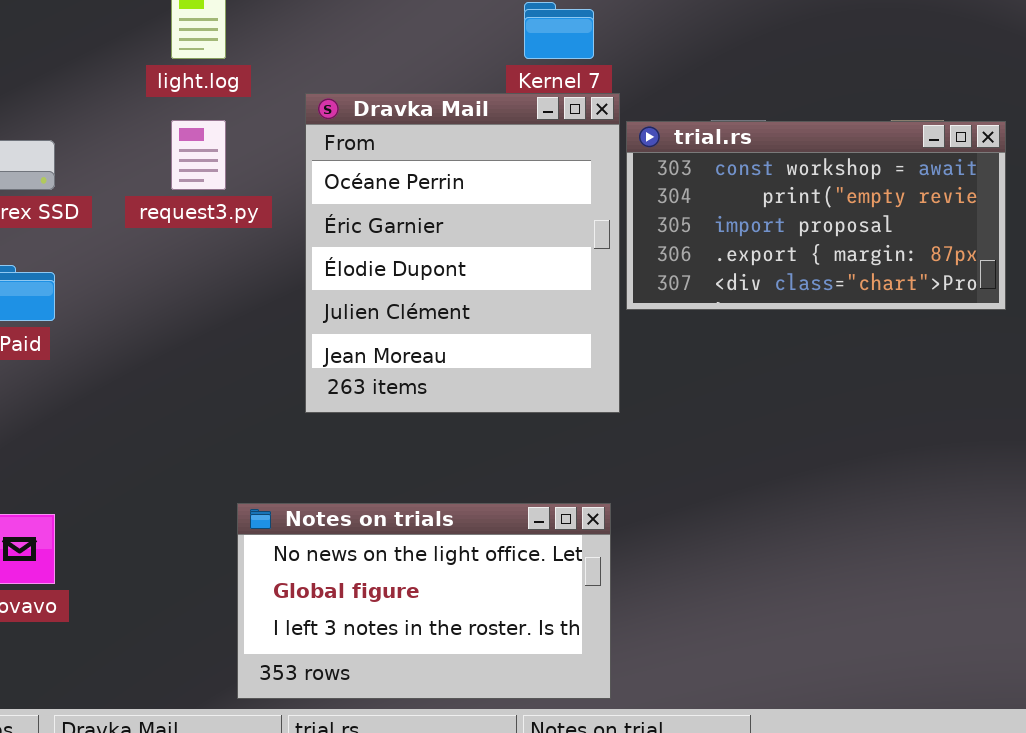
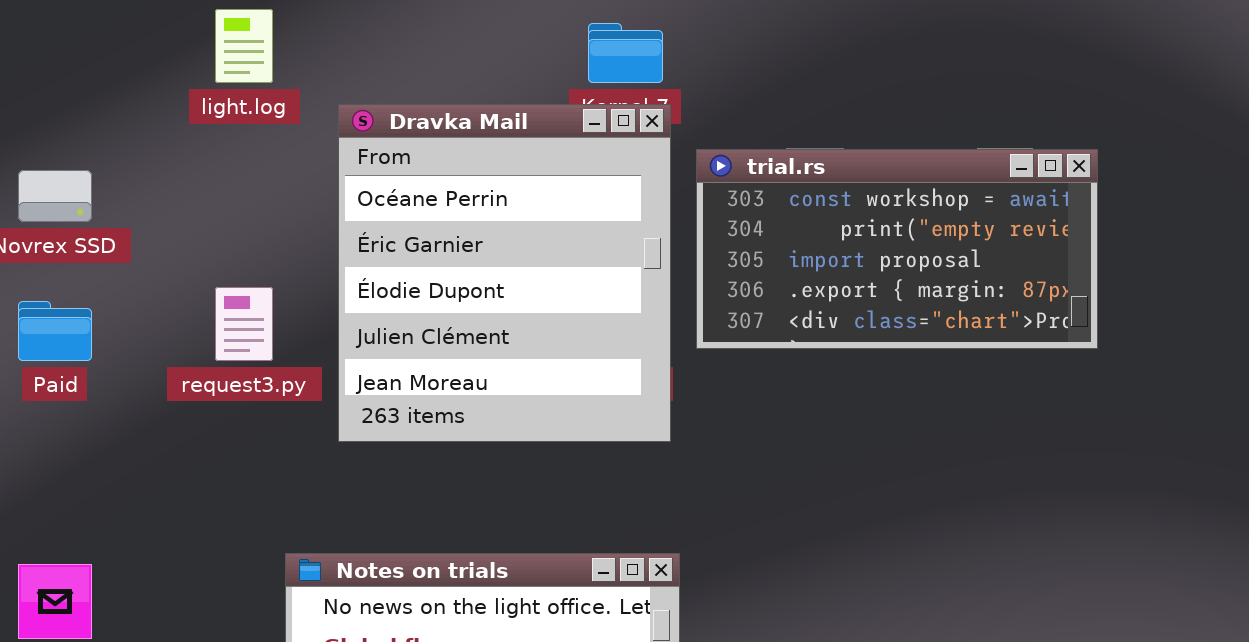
Dravka Mail: [305,93,620,413] -> [338,104,671,442], moved
request3.py: [171,120,226,190] -> [215,287,273,361], moved

